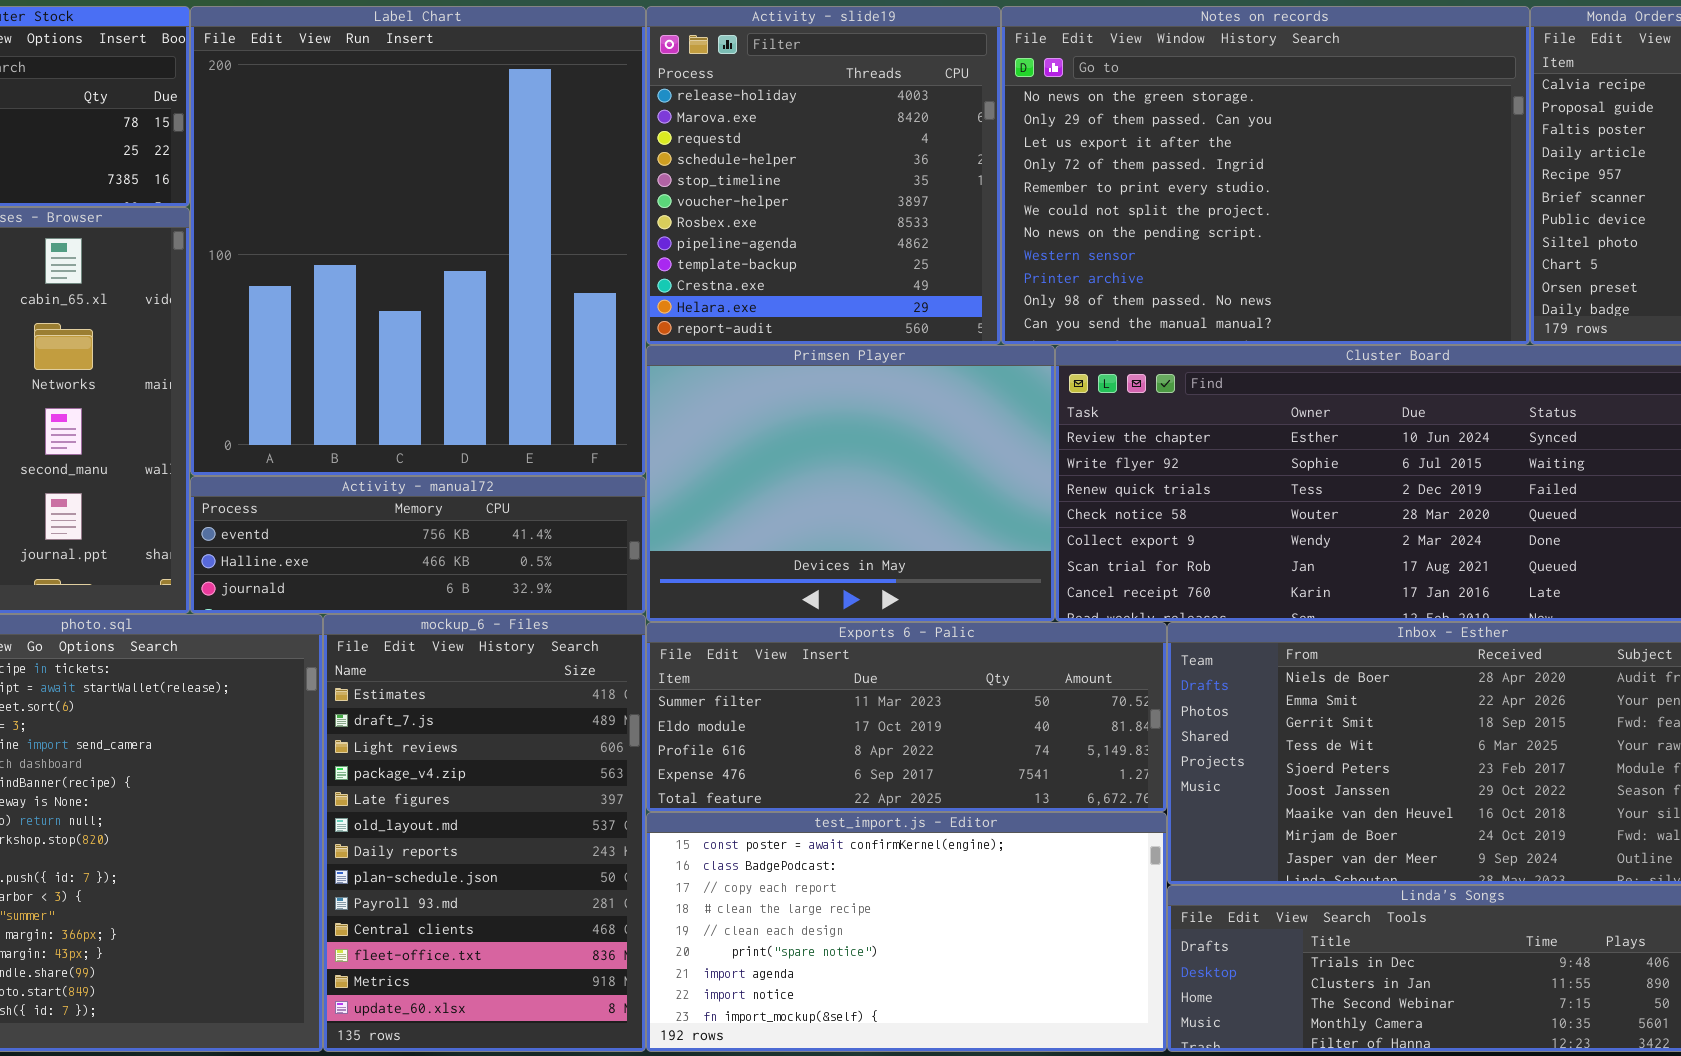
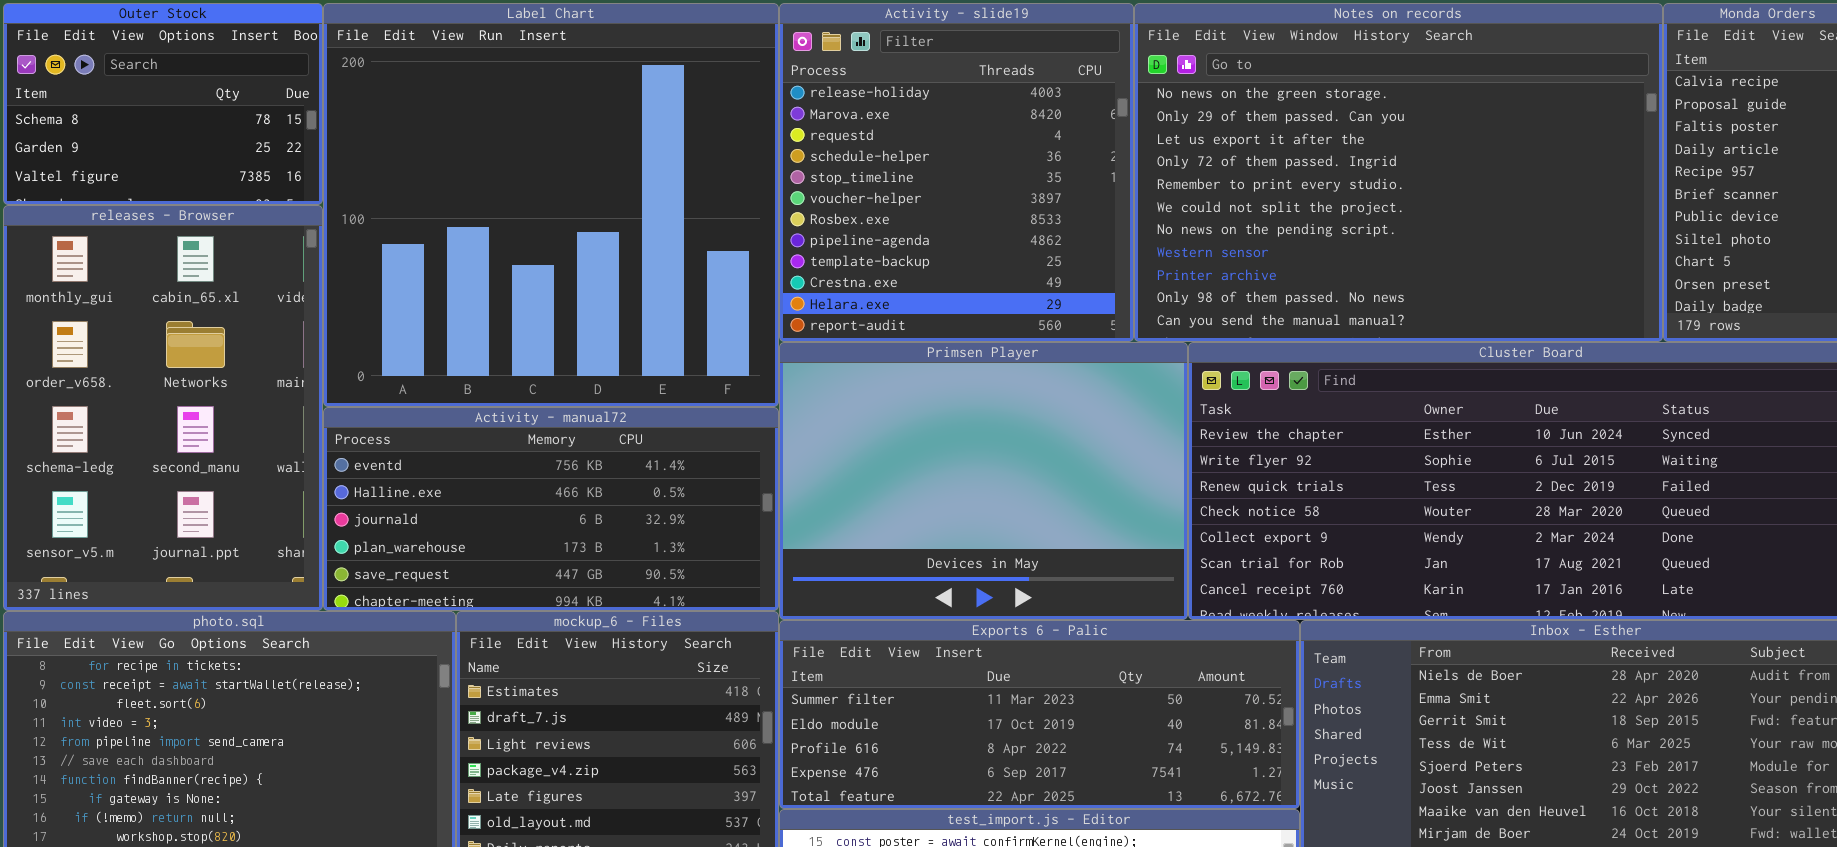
Label Chart: [190,6,646,476] -> [323,3,779,407], resized
Activity - manual72: [190,476,646,614] -> [323,407,779,611], resized

